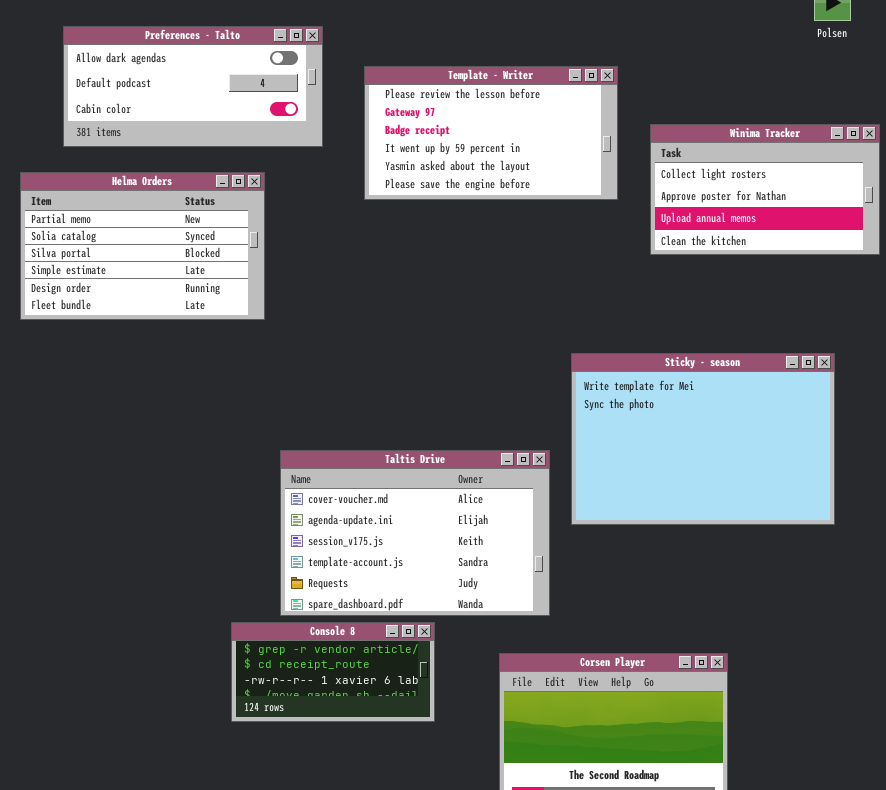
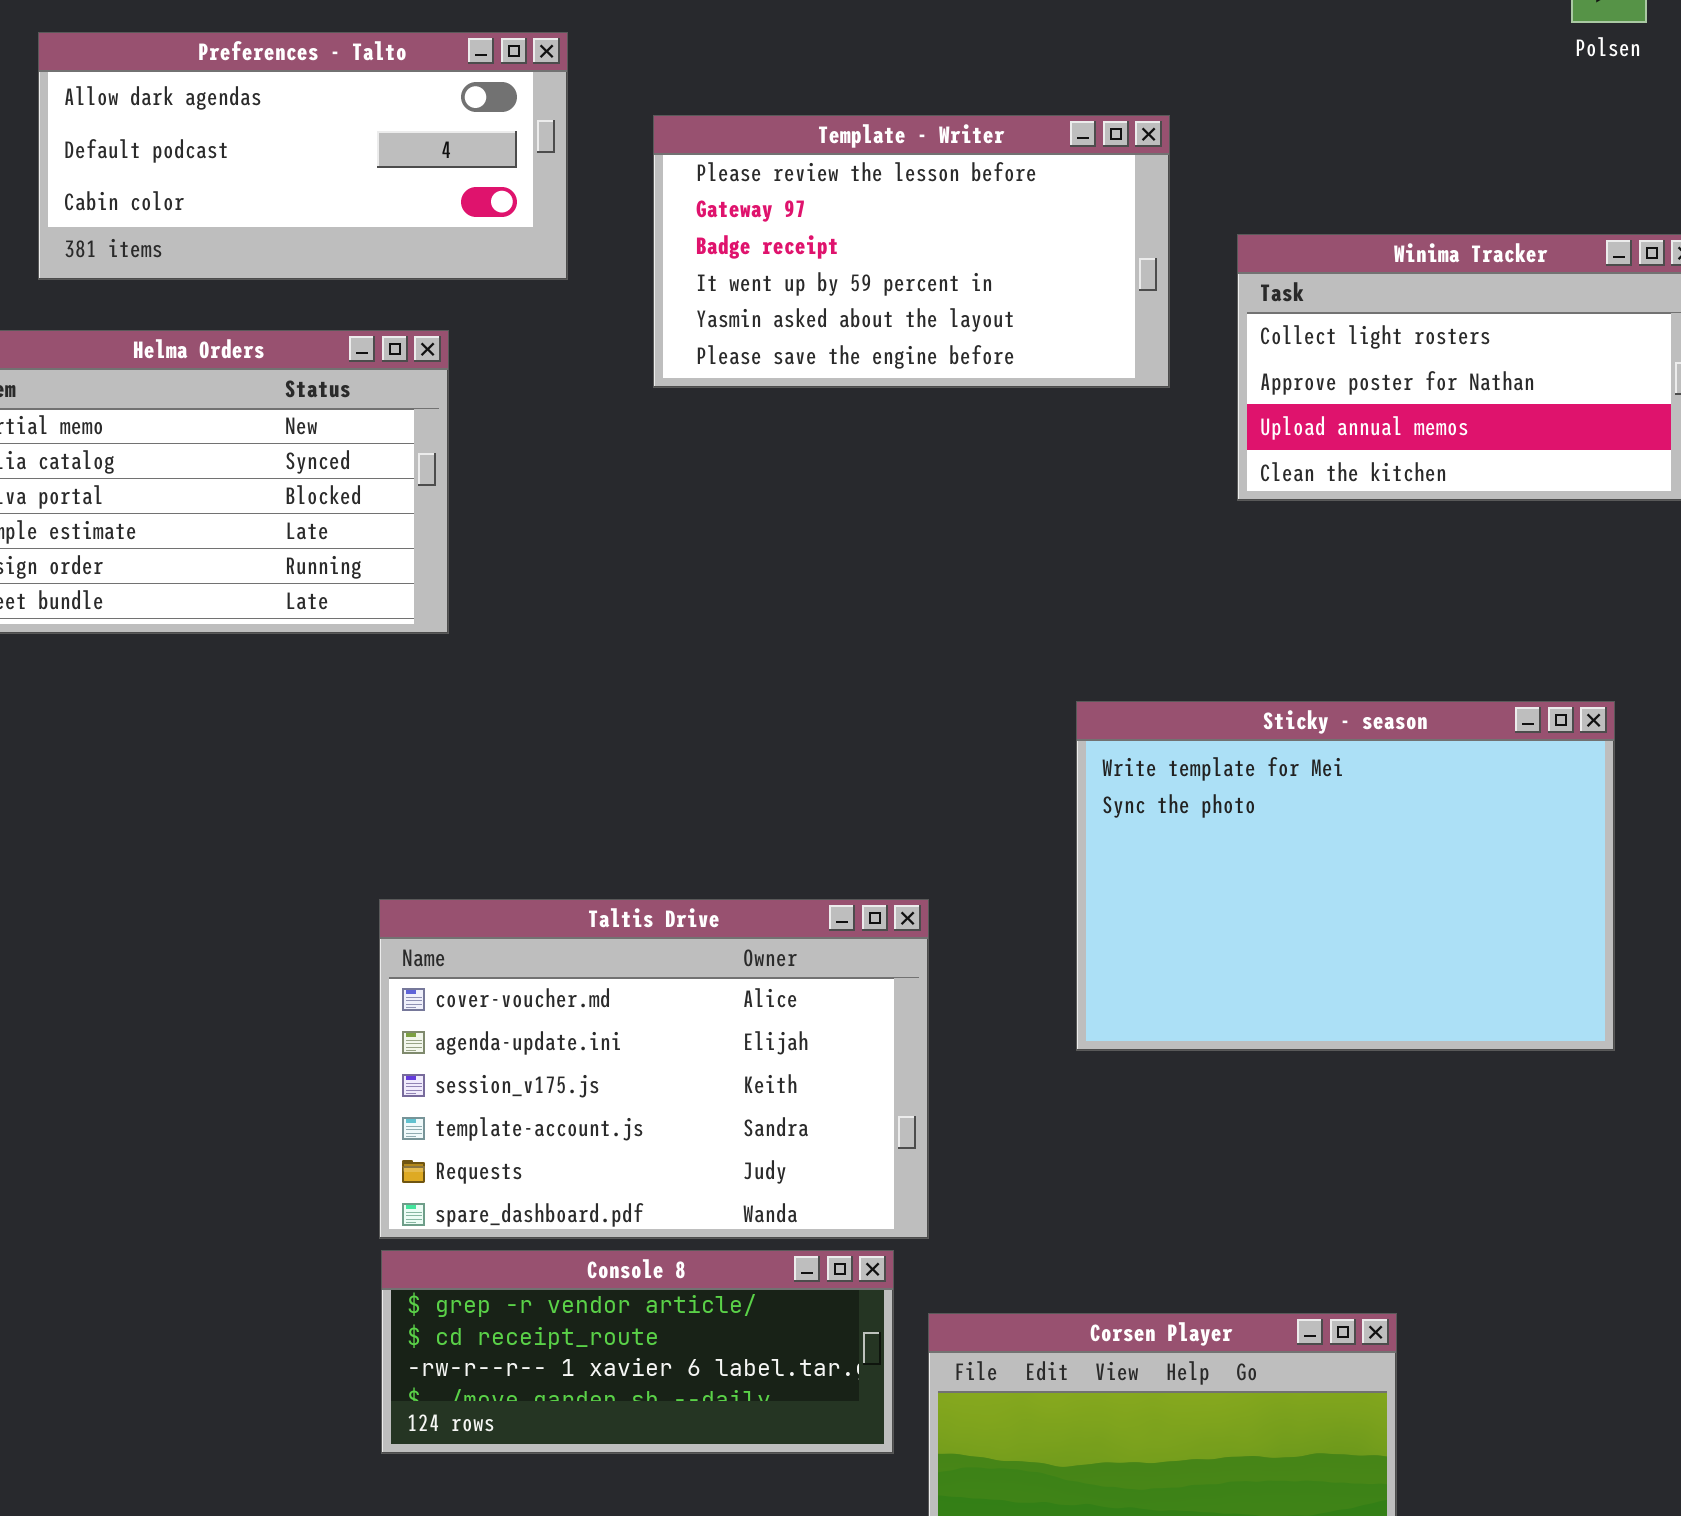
Taltis Drive: [280,450,550,616] -> [379,899,929,1239], moved
Console 8: [231,622,435,722] -> [381,1250,894,1454], resized

